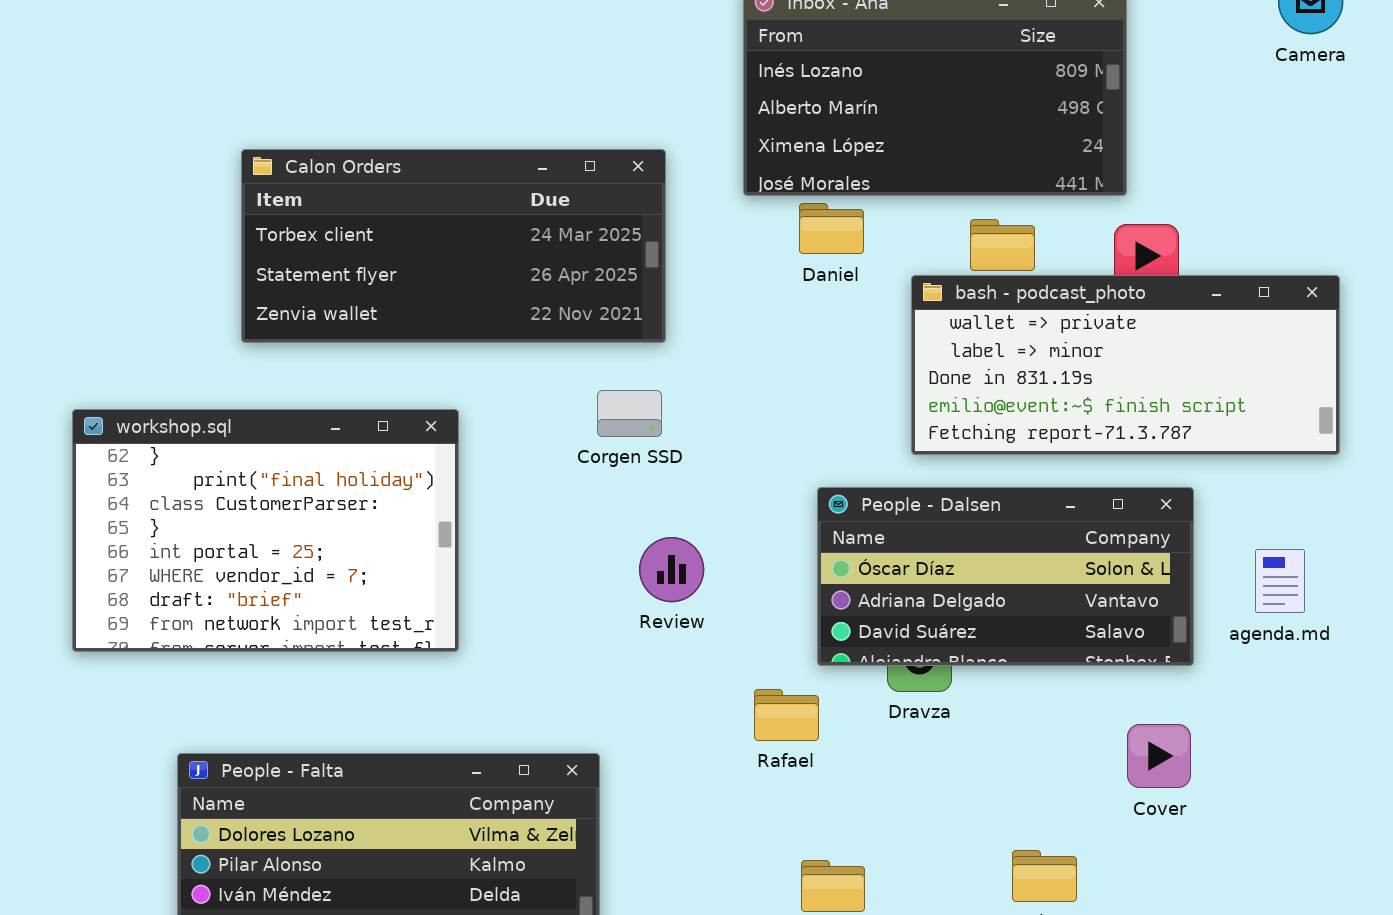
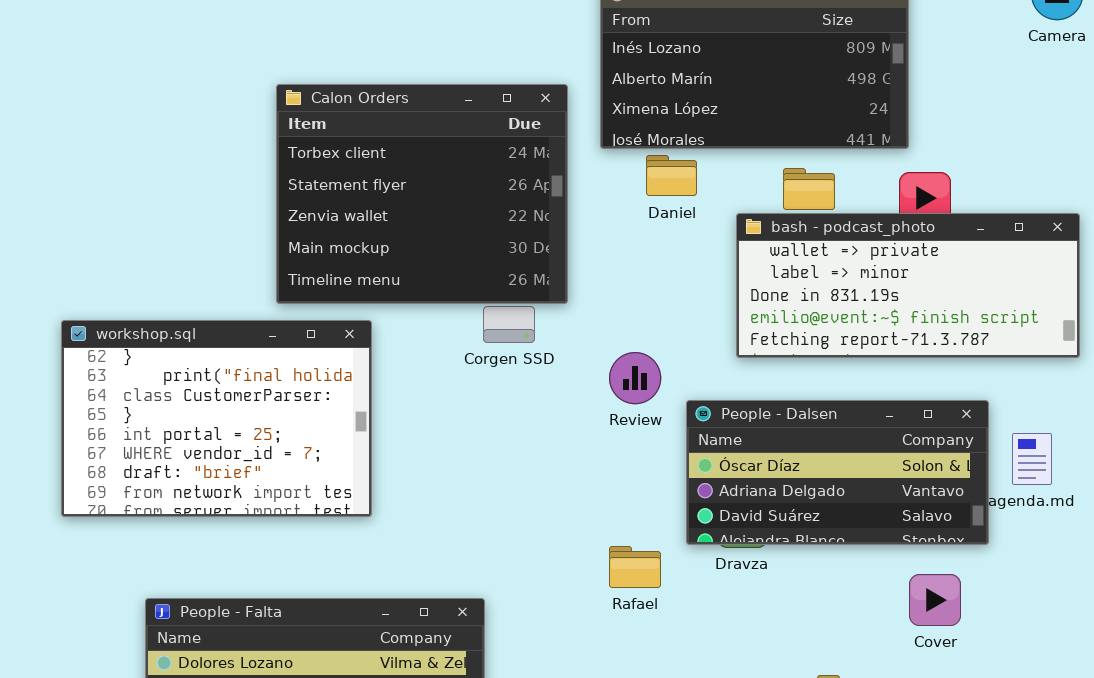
Calon Orders: [241,149,666,343] -> [276,84,568,304], moved, resized
People - Dalsen: [817,487,1194,666] -> [686,400,989,545], moved
Review: [639,537,704,602] -> [609,352,661,404], moved

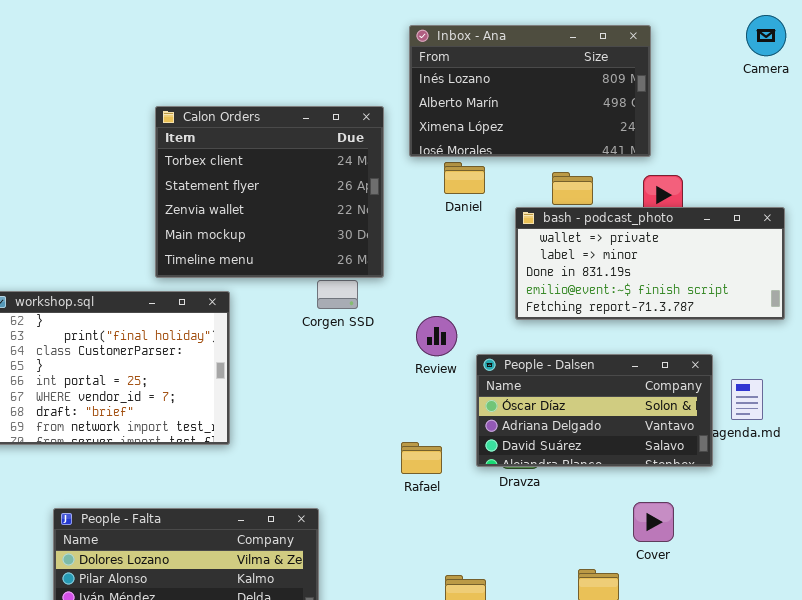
Rafael: [609,546,661,588] -> [401,442,442,474], moved
Cover: [909,574,961,626] -> [633,502,674,542], moved

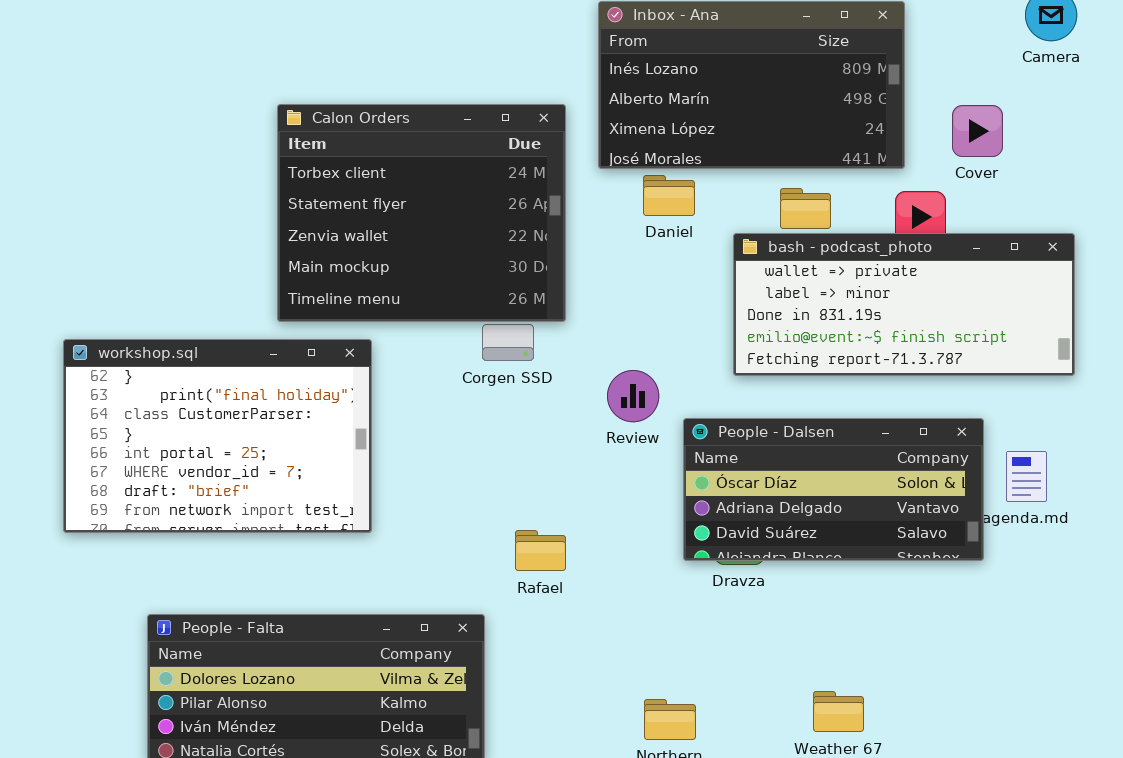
Rafael: [401,442,442,474] -> [515,530,566,571], moved
Cover: [633,502,674,542] -> [952,105,1003,157], moved

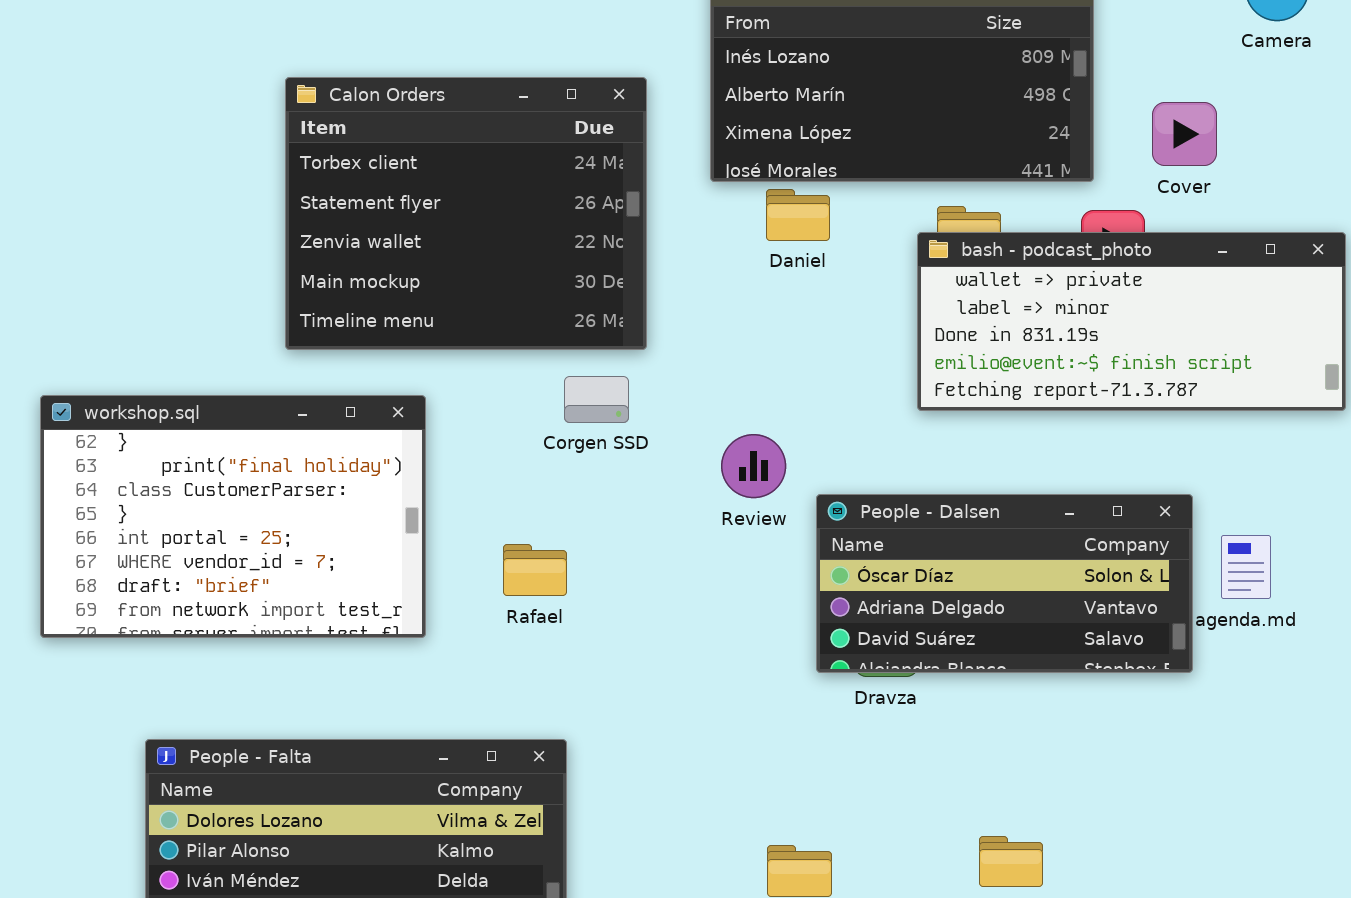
Calon Orders: [277,104,566,322] -> [285,77,647,350], moved
bash - podcast_photo: [733,233,1075,376] -> [917,232,1346,411], moved
Rafael: [515,530,566,571] -> [503,544,567,596], moved

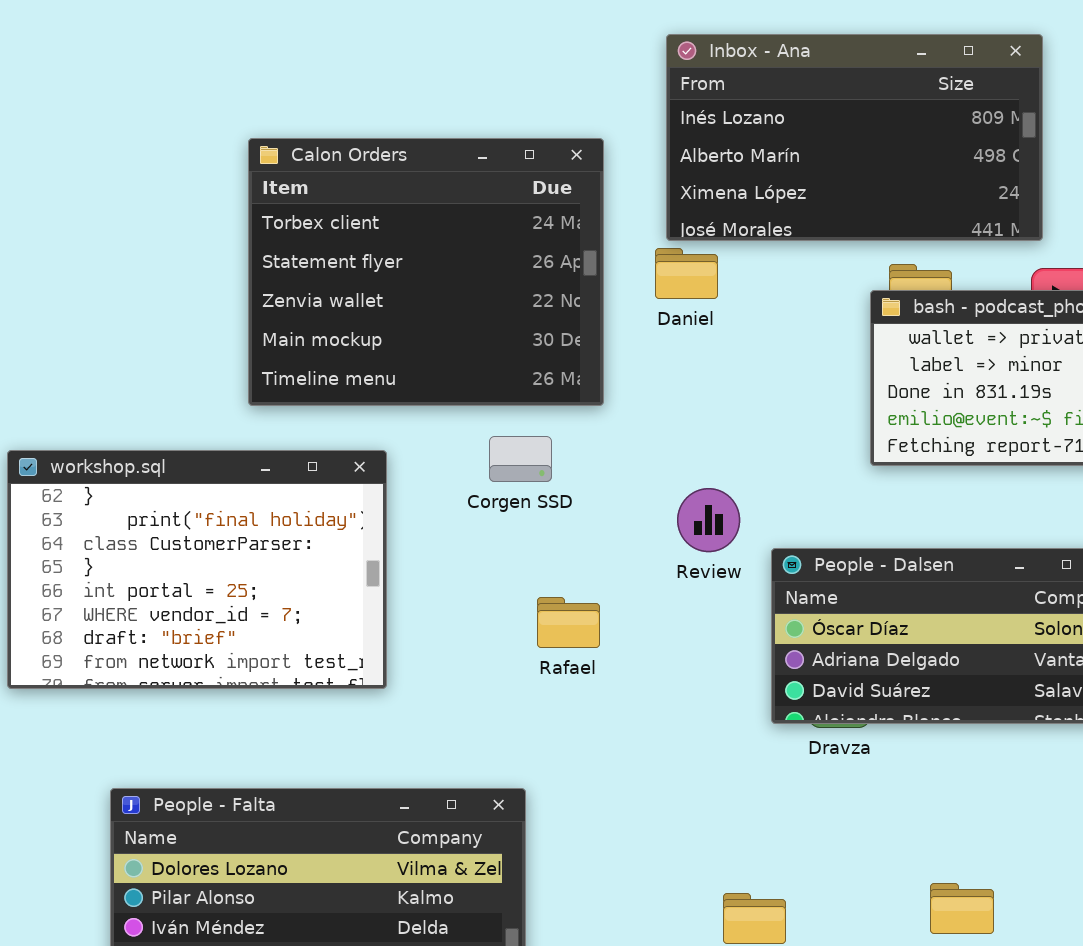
Daniel: [766,189,830,241] -> [655,248,718,299], moved
Corgen SSD: [564,376,629,423] -> [489,436,552,482], moved
Rafael: [503,544,567,596] -> [537,597,600,648], moved

